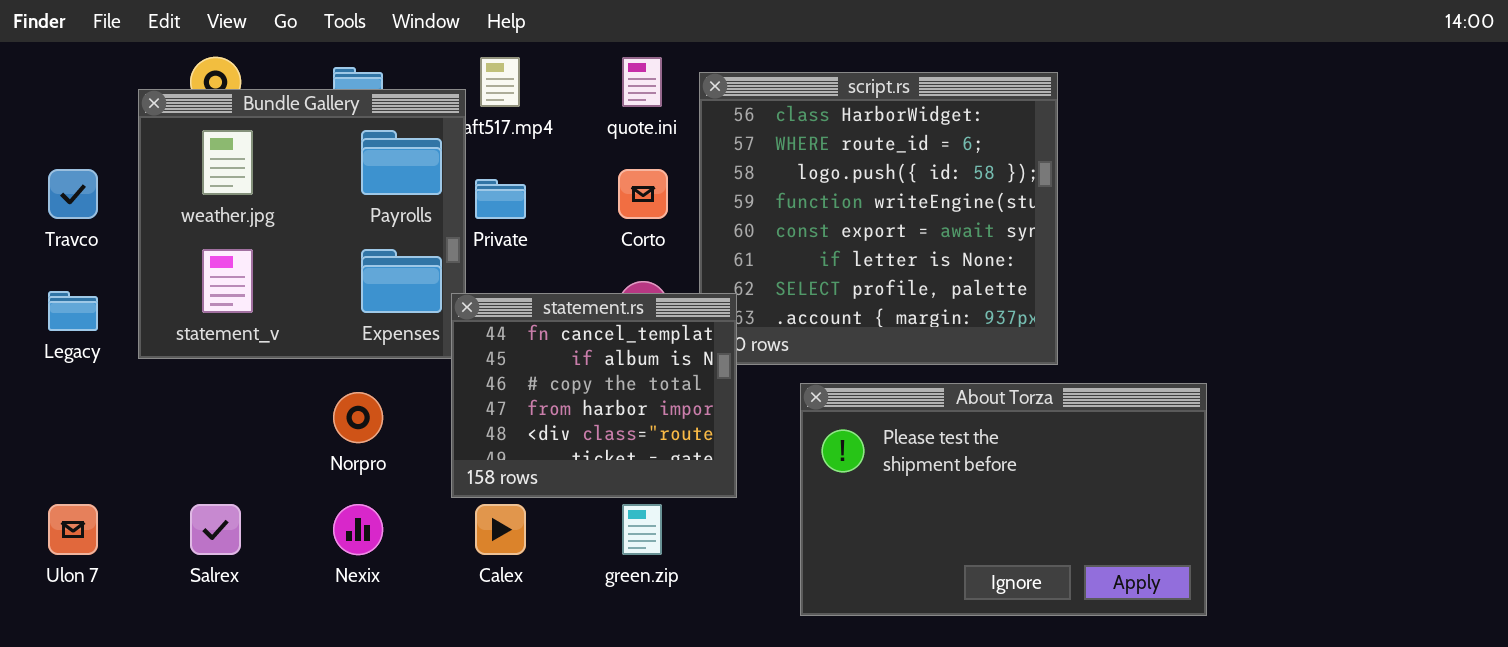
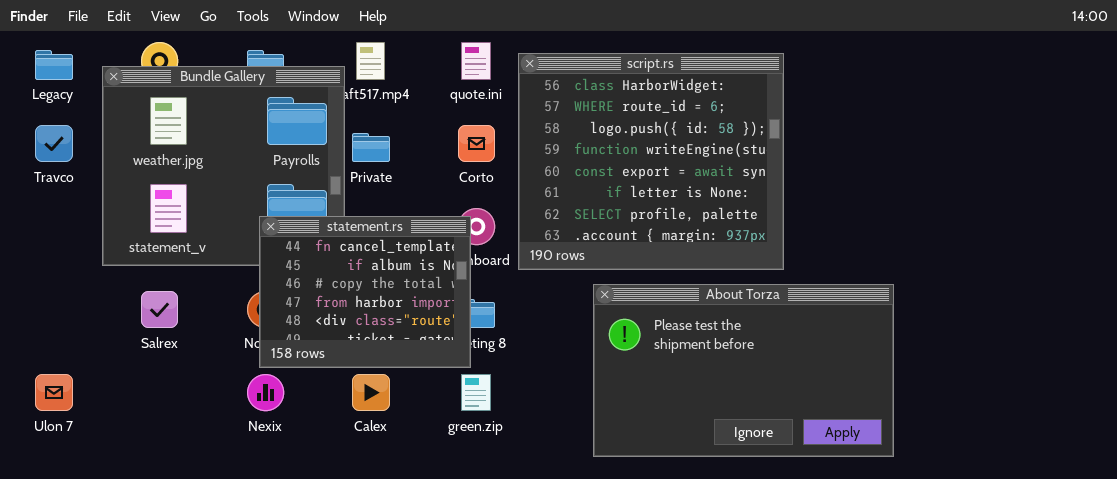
Legacy: [48,291,98,331] -> [35,50,73,80], moved
statement.rs: [451,293,737,498] -> [259,216,471,368], moved
Salrex: [190,504,241,555] -> [141,291,178,328], moved

